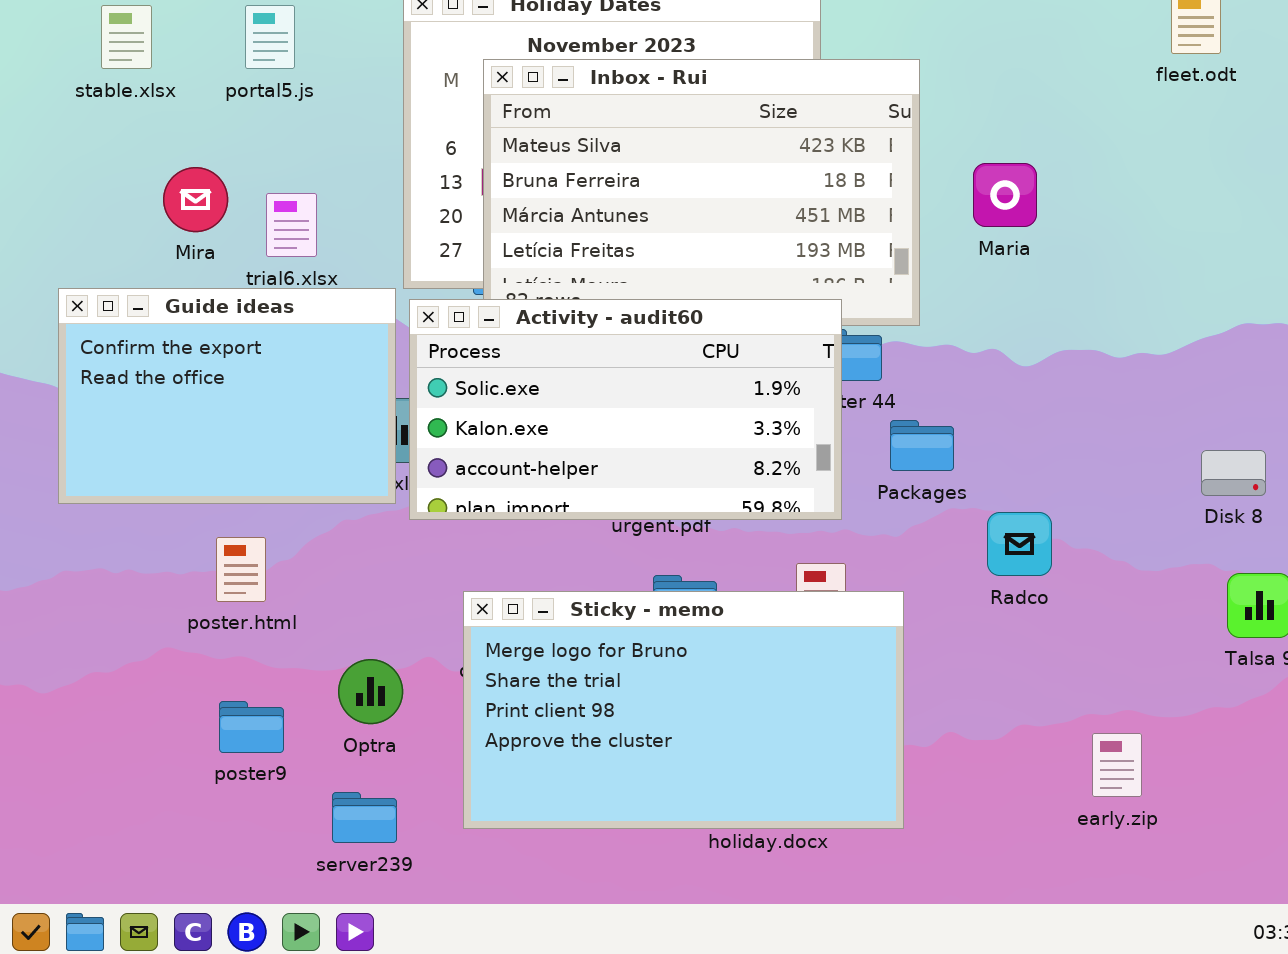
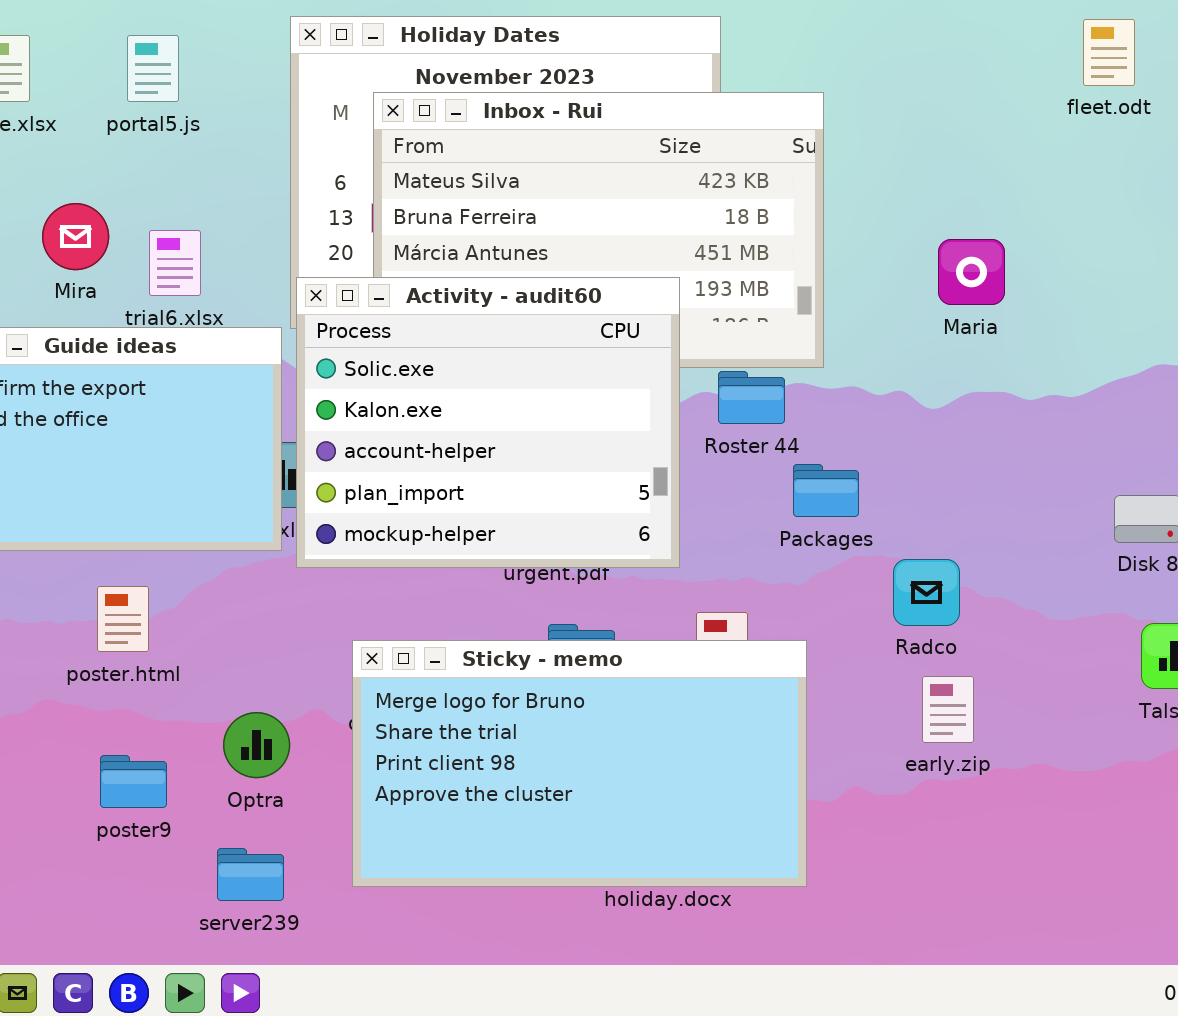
Maria: [973,163,1037,227] -> [938,239,1005,305], moved
Activity - audit60: [409,299,842,520] -> [296,277,680,568], resized
early.zip: [1092,733,1142,797] -> [922,676,974,743], moved

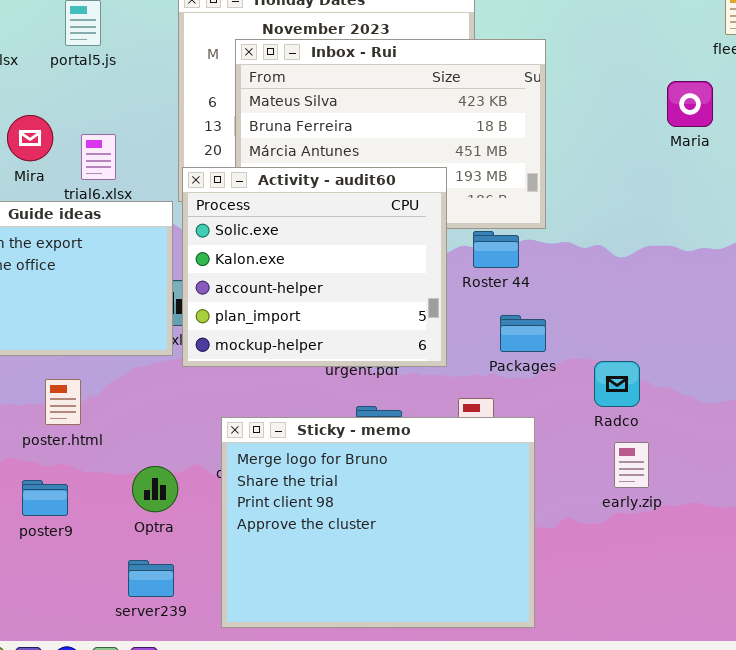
Maria: [938,239,1005,305] -> [667,81,713,127], moved
Packages: [793,464,859,517] -> [500,315,546,352], moved
Sticky - memo: [352,640,807,887] -> [221,417,535,628], resized
poster9: [100,755,167,808] -> [22,480,68,516], moved

